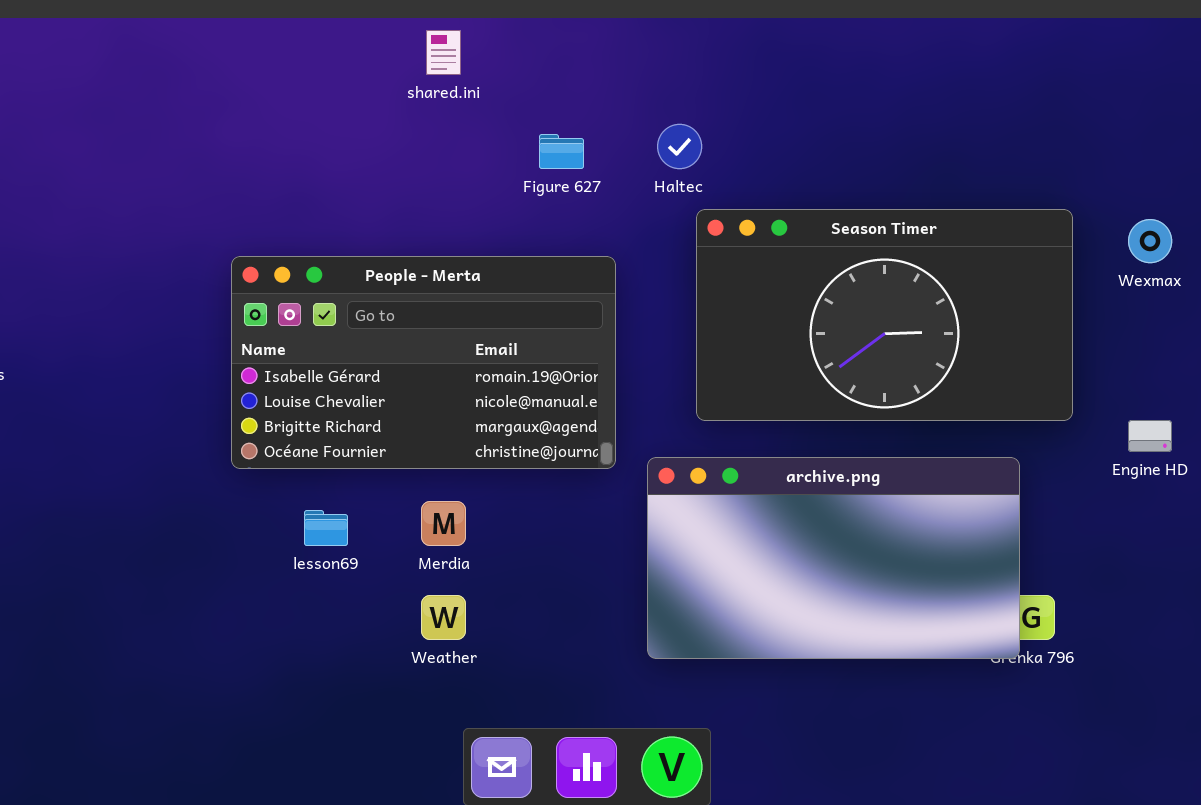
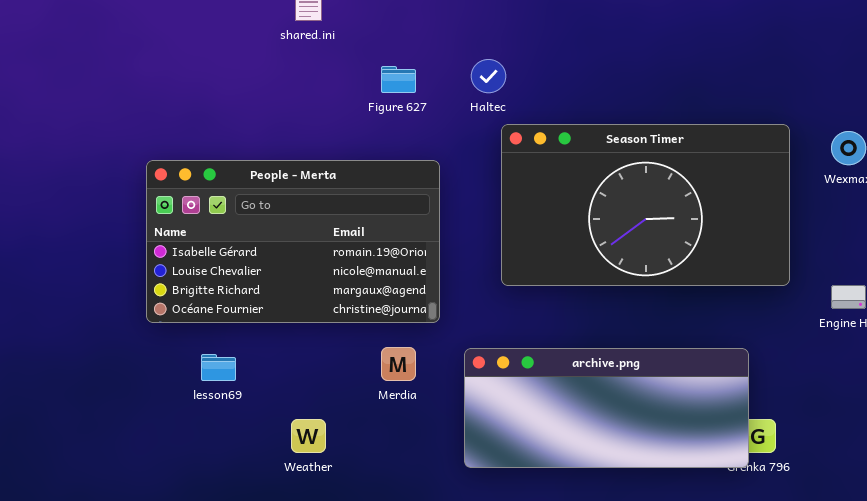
archive.png: [647,457,1020,659] -> [464,348,749,468], resized
Merdia: [421,501,466,546] -> [381,347,416,381], moved

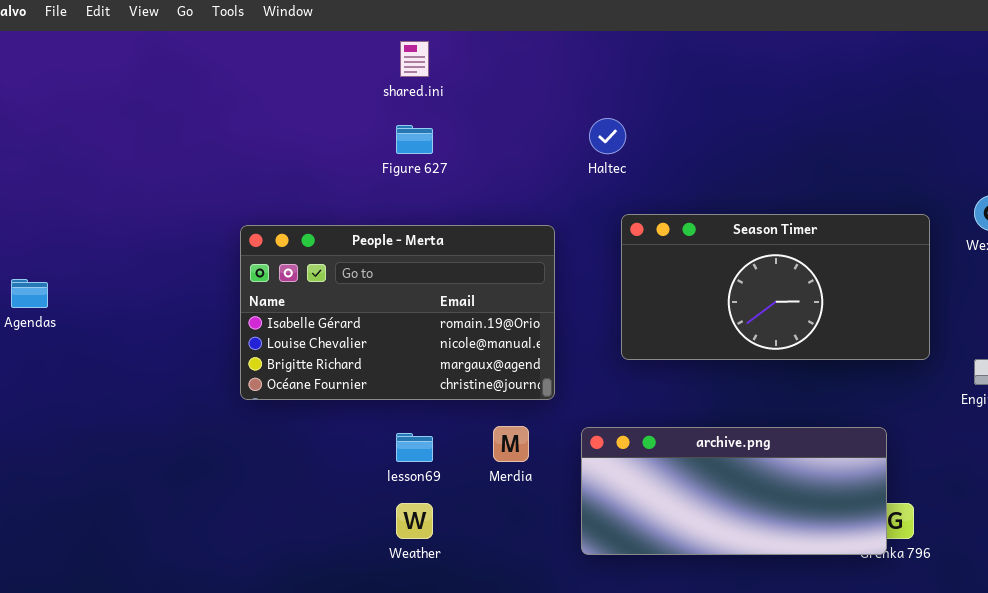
Figure 627: [381,66,416,93] -> [396,125,433,154], moved
Season Timer: [501,124,790,286] -> [621,214,930,360], resized
lesson69: [201,354,236,381] -> [396,433,433,462], moved

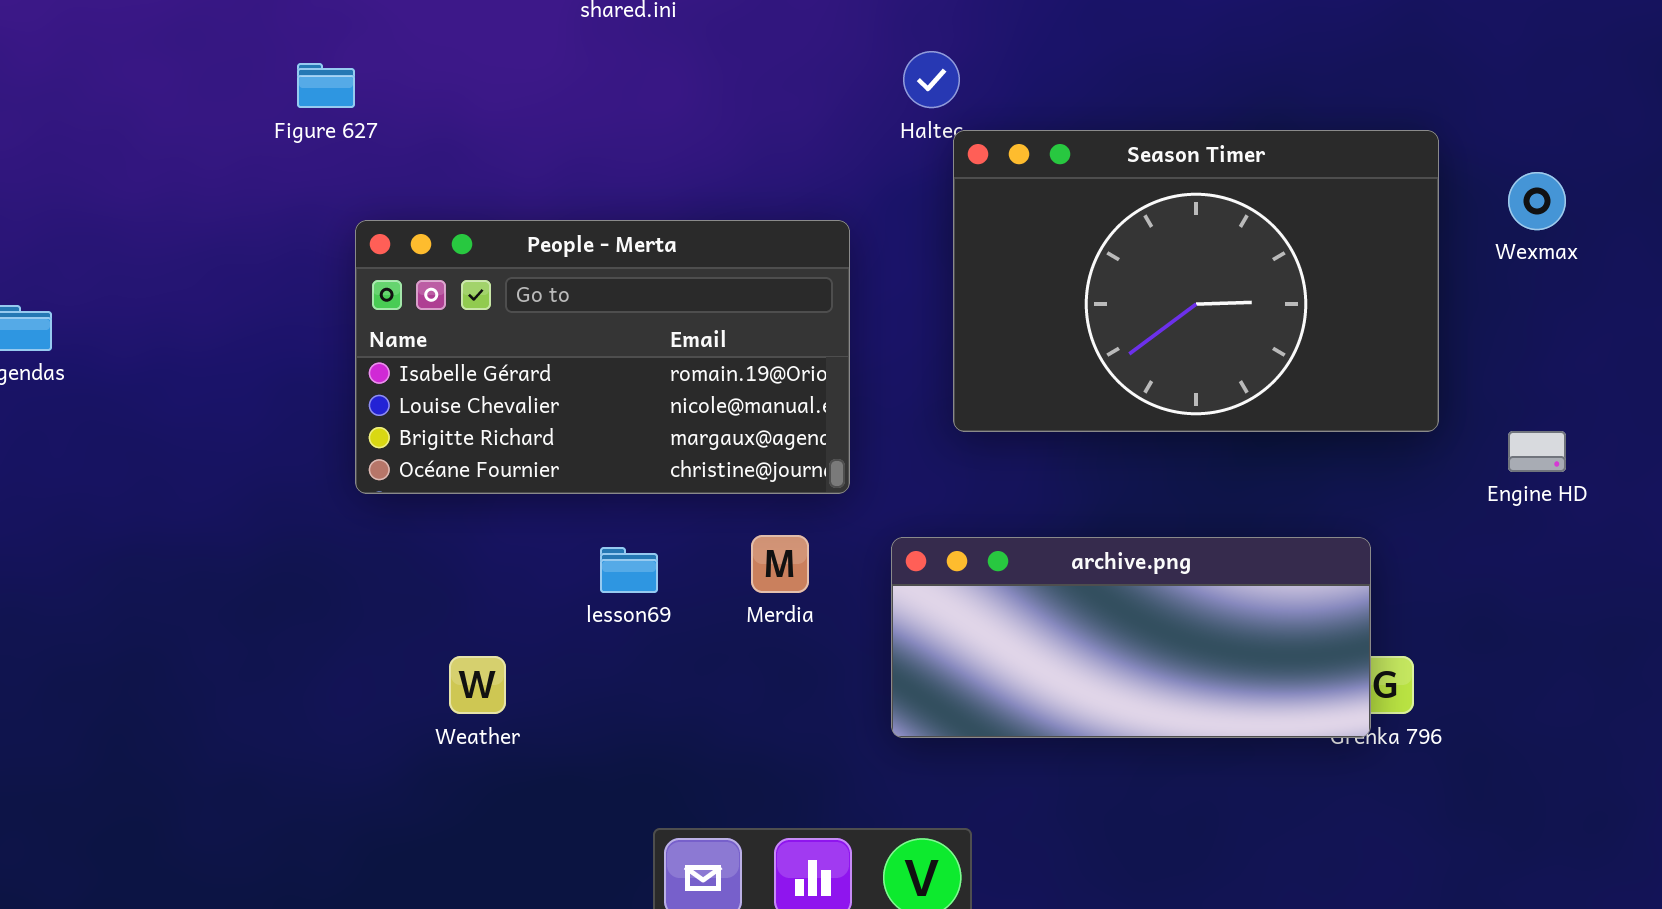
Figure 627: [396,125,433,154] -> [297,63,355,108], moved
Season Timer: [621,214,930,360] -> [953,130,1439,432], resized
Weather: [396,503,433,539] -> [449,656,506,714], moved

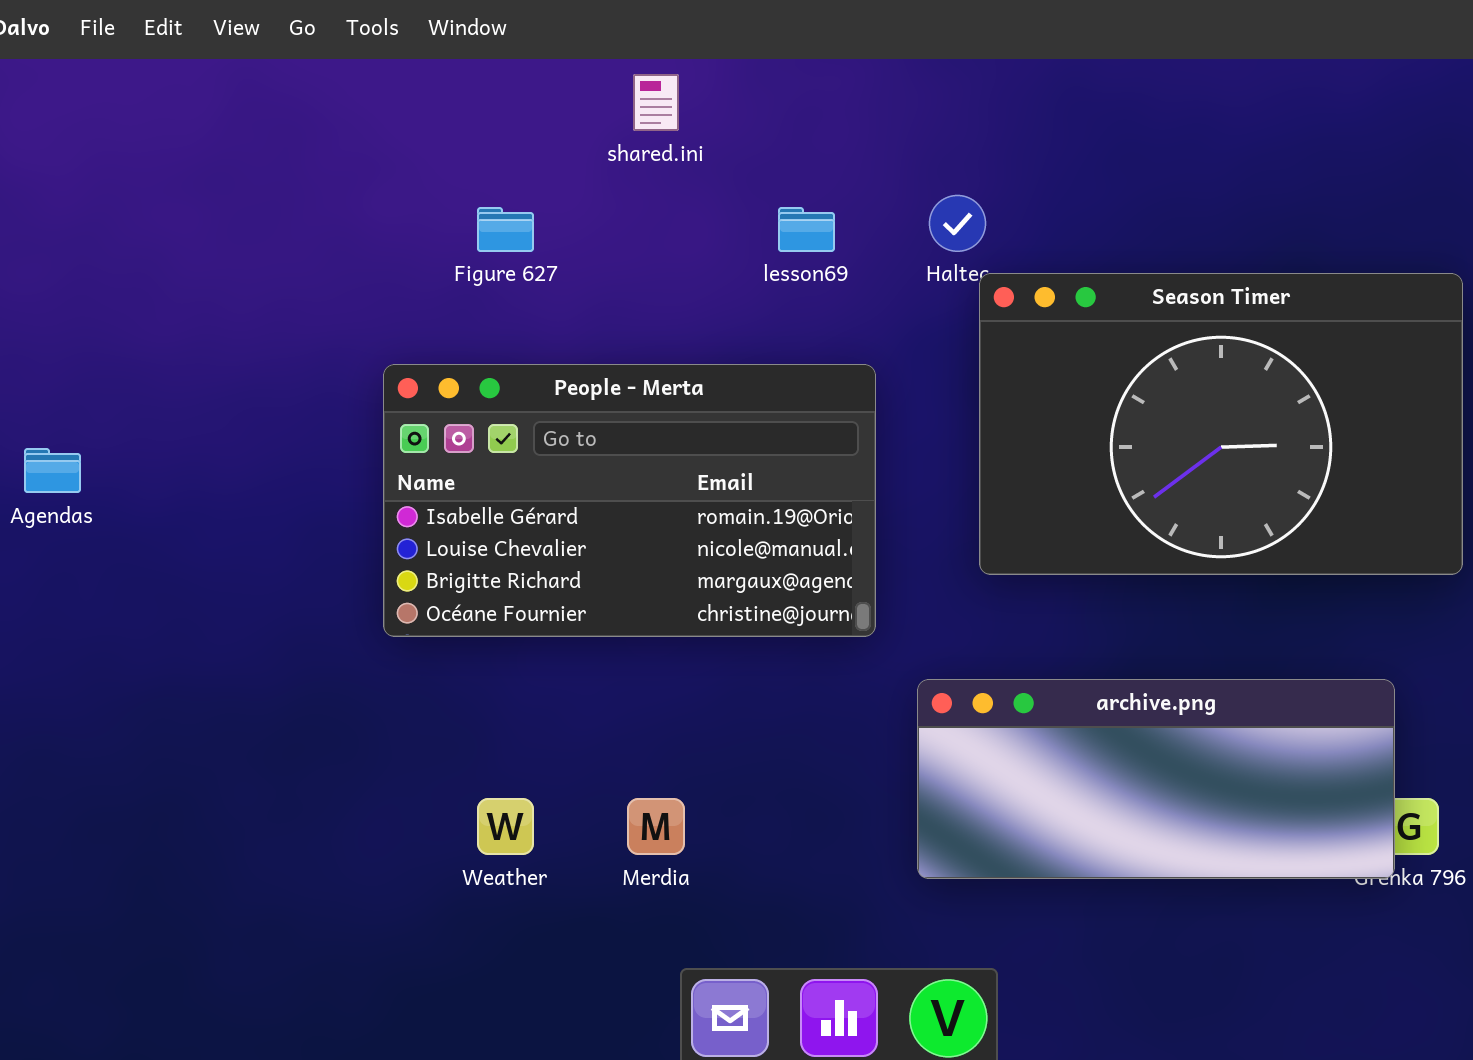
Figure 627: [297,63,355,108] -> [477,207,534,252], moved
Merdia: [751,535,809,593] -> [627,798,685,855], moved
lesson69: [600,547,658,593] -> [778,207,835,252], moved

